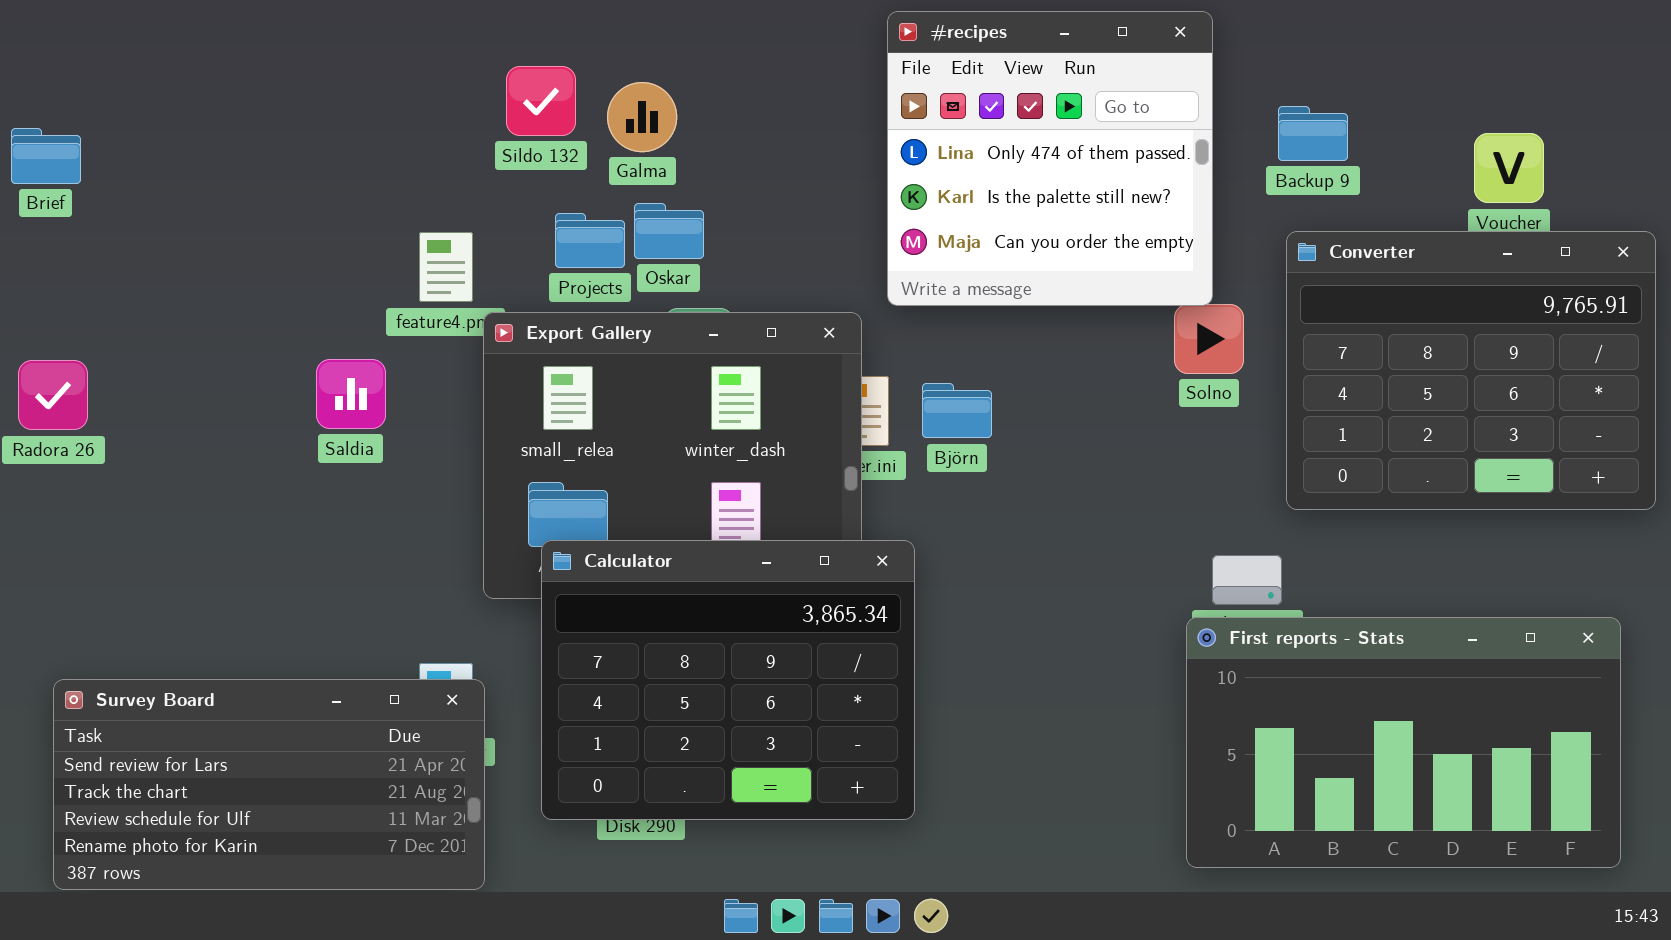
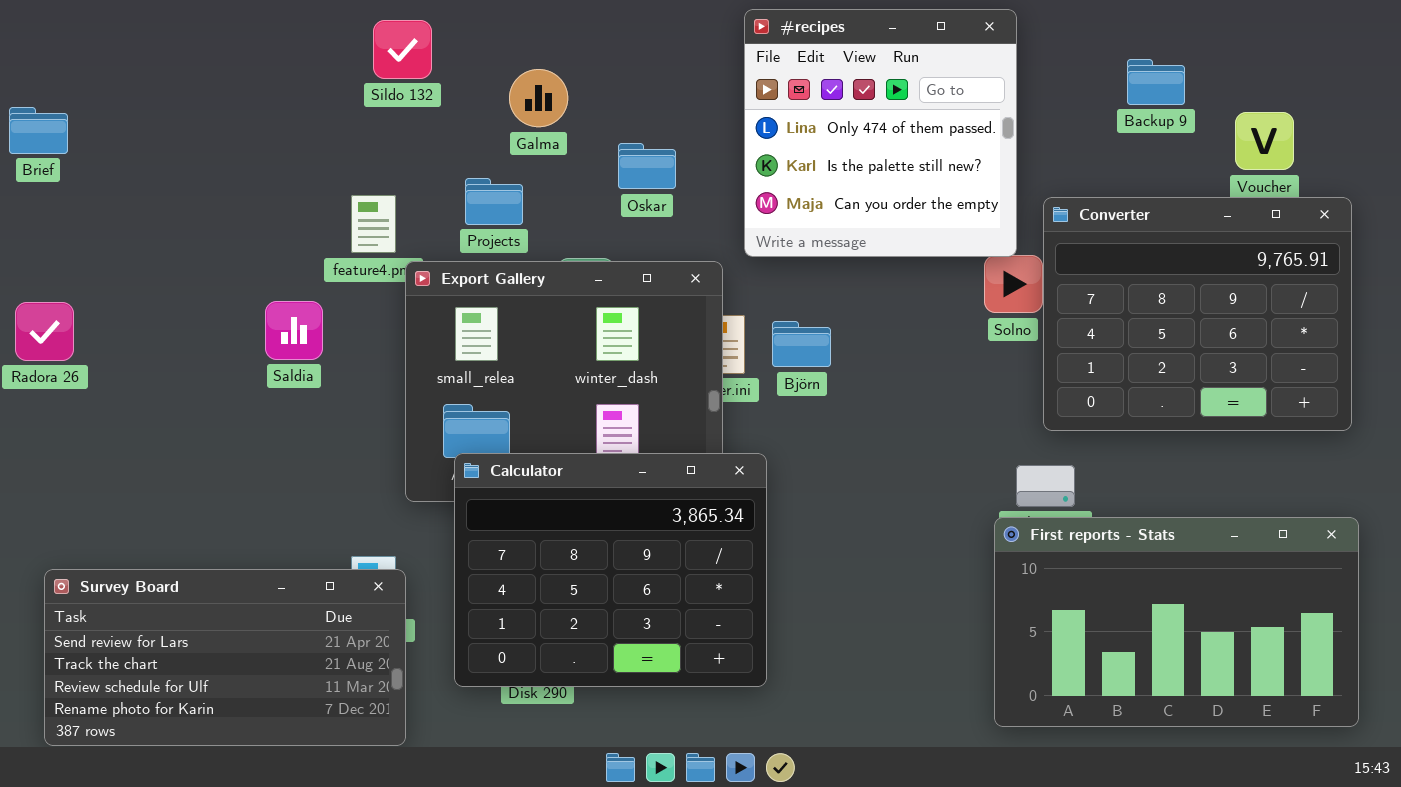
Sildo 132: [506,66,576,136] -> [373,20,432,79], moved
Backup 9: [1278,106,1348,161] -> [1127,59,1185,105], moved
Oskar: [634,203,704,259] -> [618,143,676,189], moved
Converter: [1286,231,1656,510] -> [1043,197,1352,431], moved

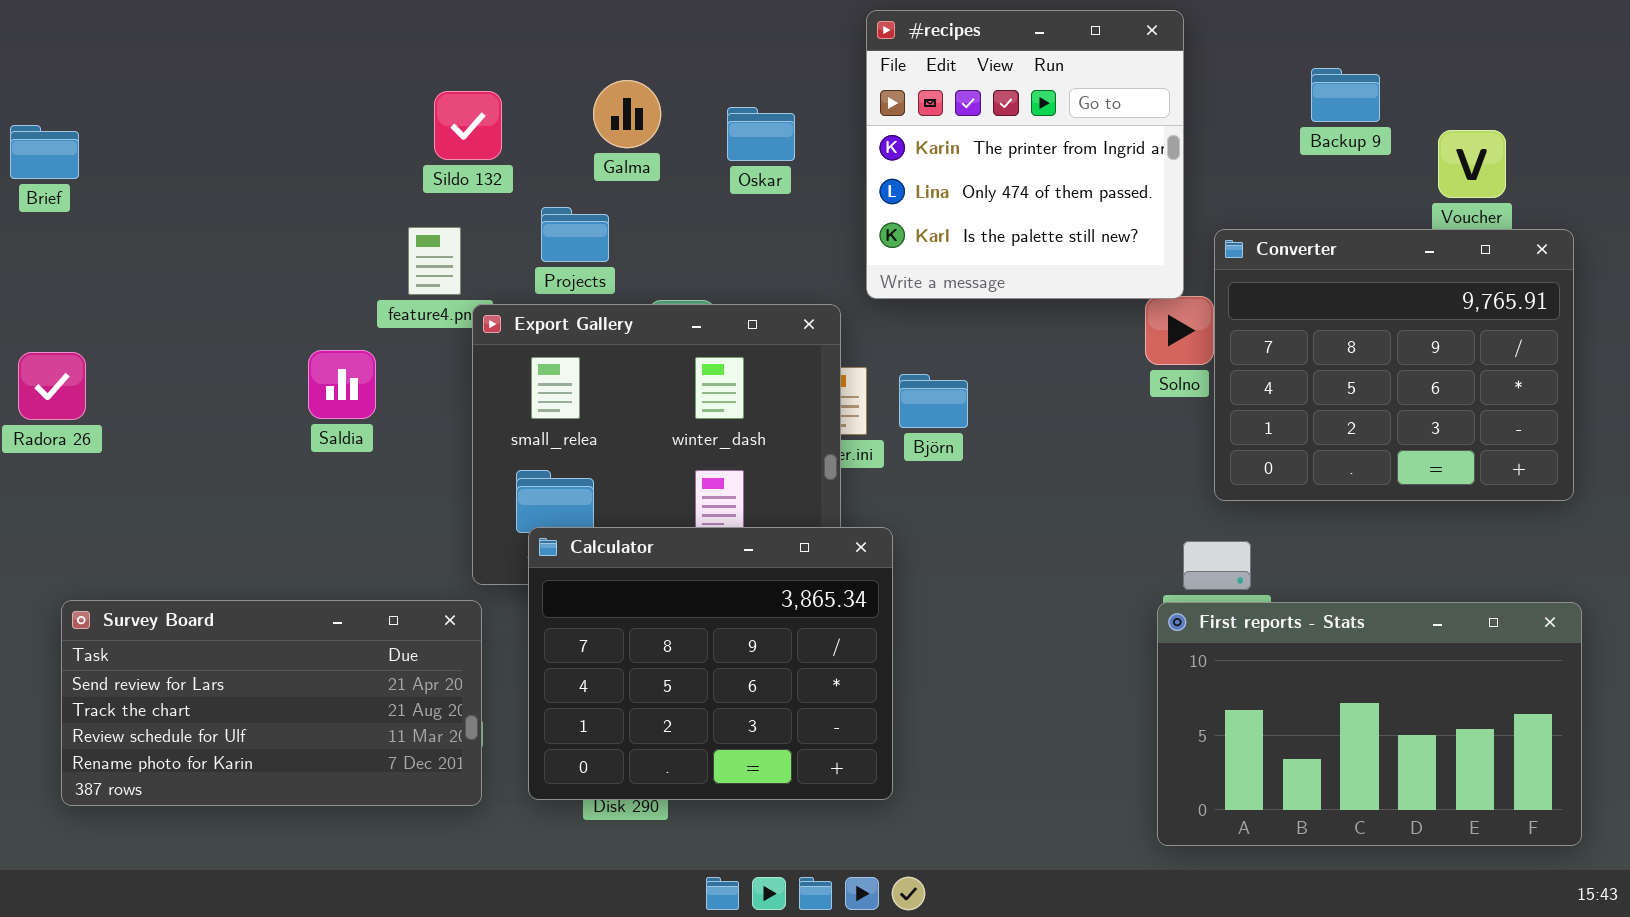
#recipes: [744,9,1017,257] -> [866,10,1184,299], scrolled up 1 row
Sildo 132: [373,20,432,79] -> [434,91,502,160], moved
Oskar: [618,143,676,189] -> [727,107,795,161], moved
Survey Board: [44,569,406,746] -> [61,600,482,806], moved

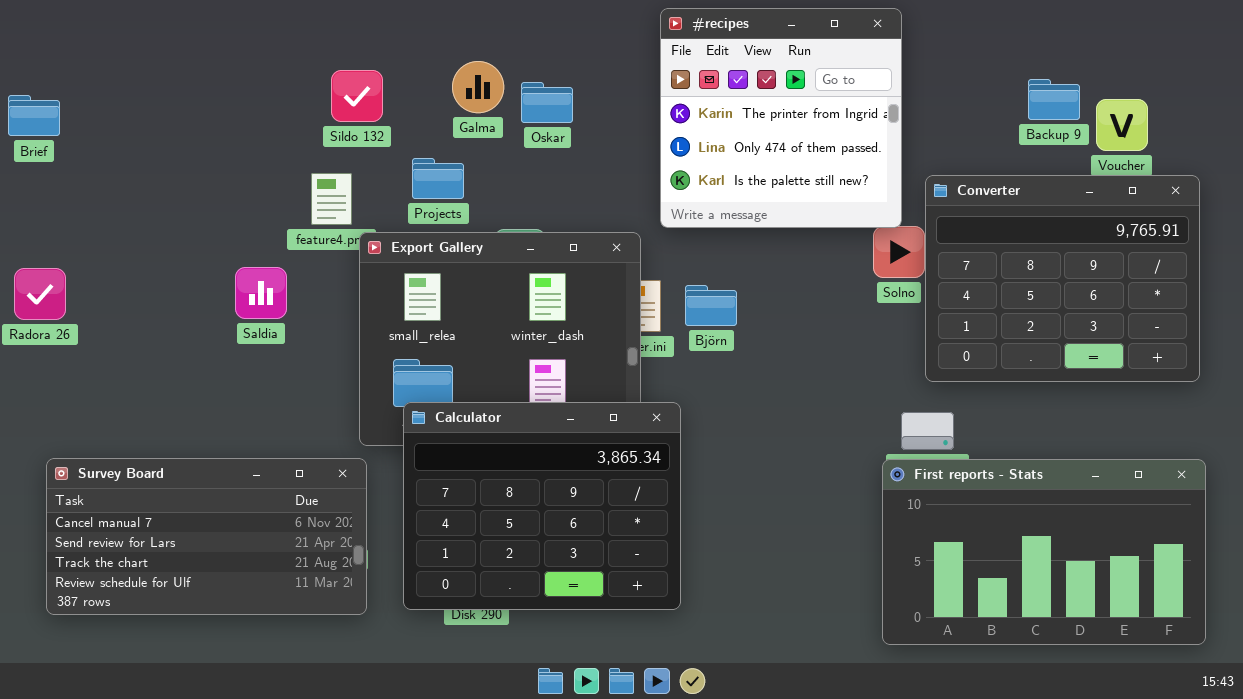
Backup 9: [1311,68,1380,122] -> [1028,79,1080,120], moved
Oskar: [727,107,795,161] -> [521,82,573,123], moved
Survey Board: [61,600,482,806] -> [46,458,367,615], scrolled up 1 row

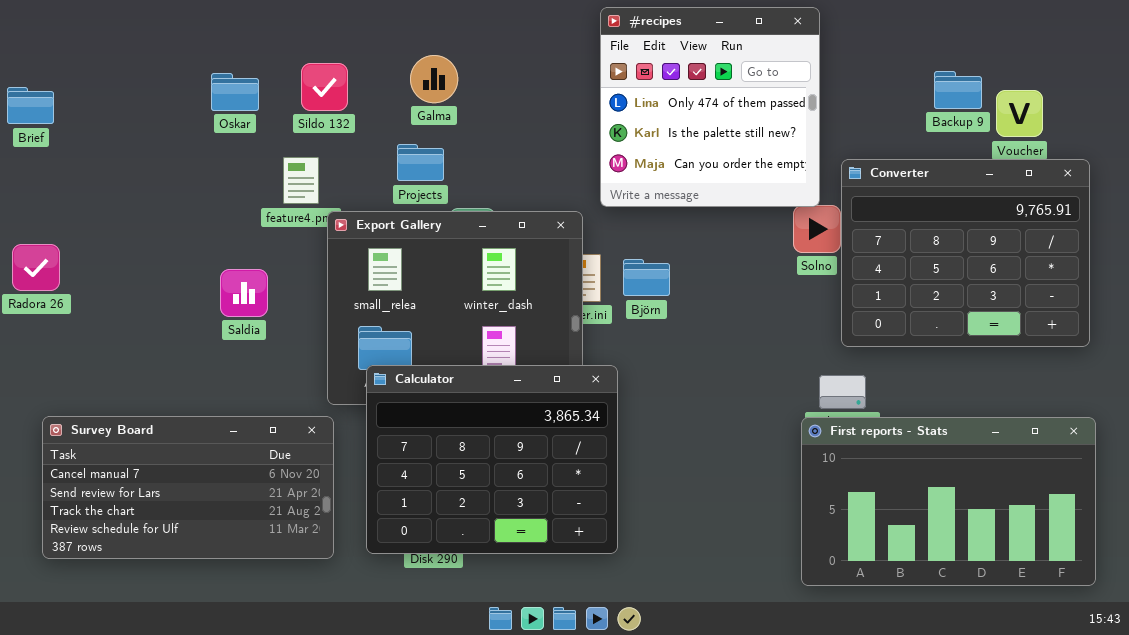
#recipes: [660,8,902,228] -> [600,7,820,207], scrolled down 1 row
Oskar: [521,82,573,123] -> [211,73,259,111], moved
Projects: [412,158,464,199] -> [397,144,444,181], moved
Saldia: [235,267,287,319] -> [220,269,268,317], moved

